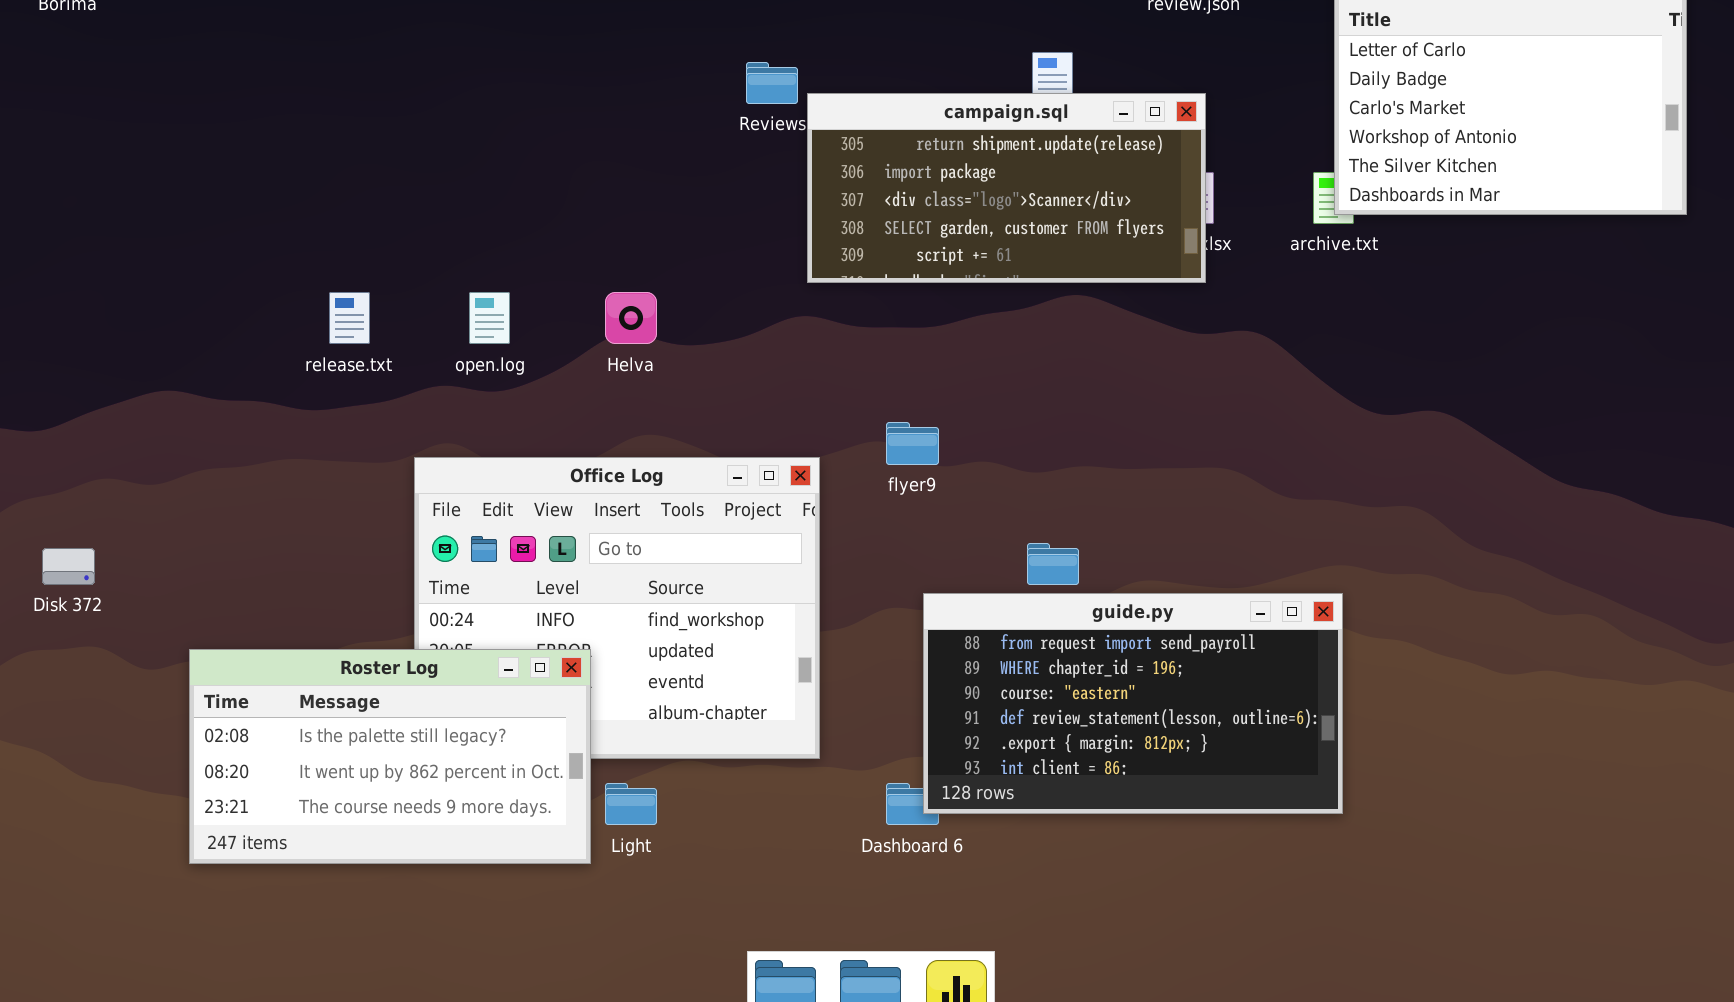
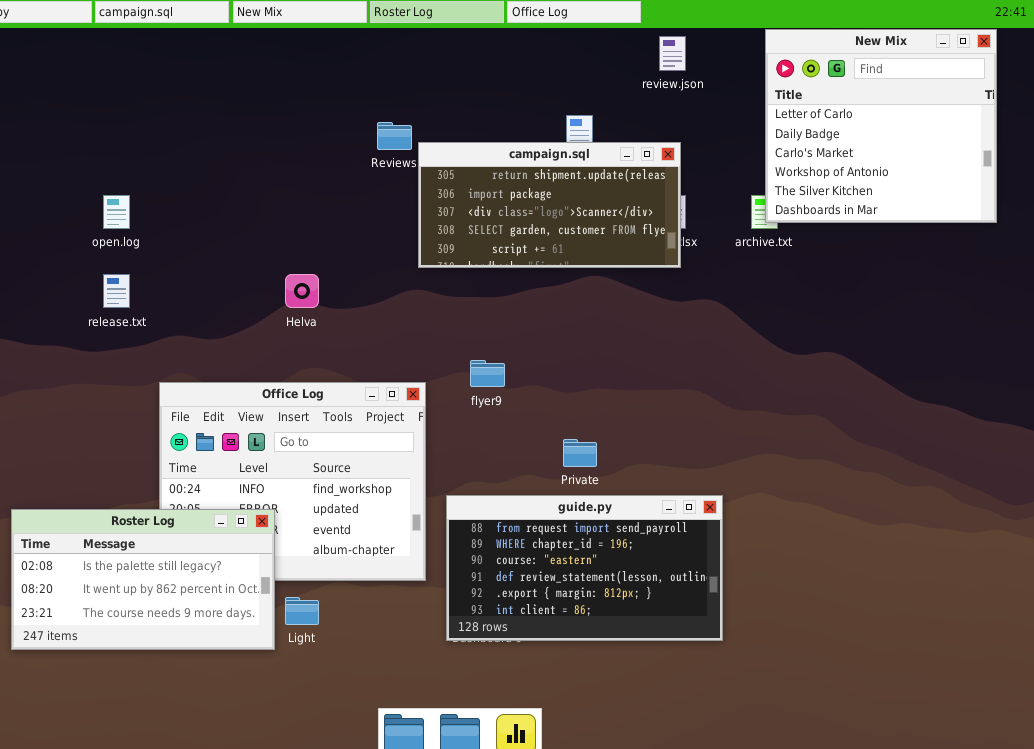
open.log: [469,292,510,344] -> [103,195,130,229], moved
guide.py: [923,593,1343,814] -> [446,495,723,641], moved

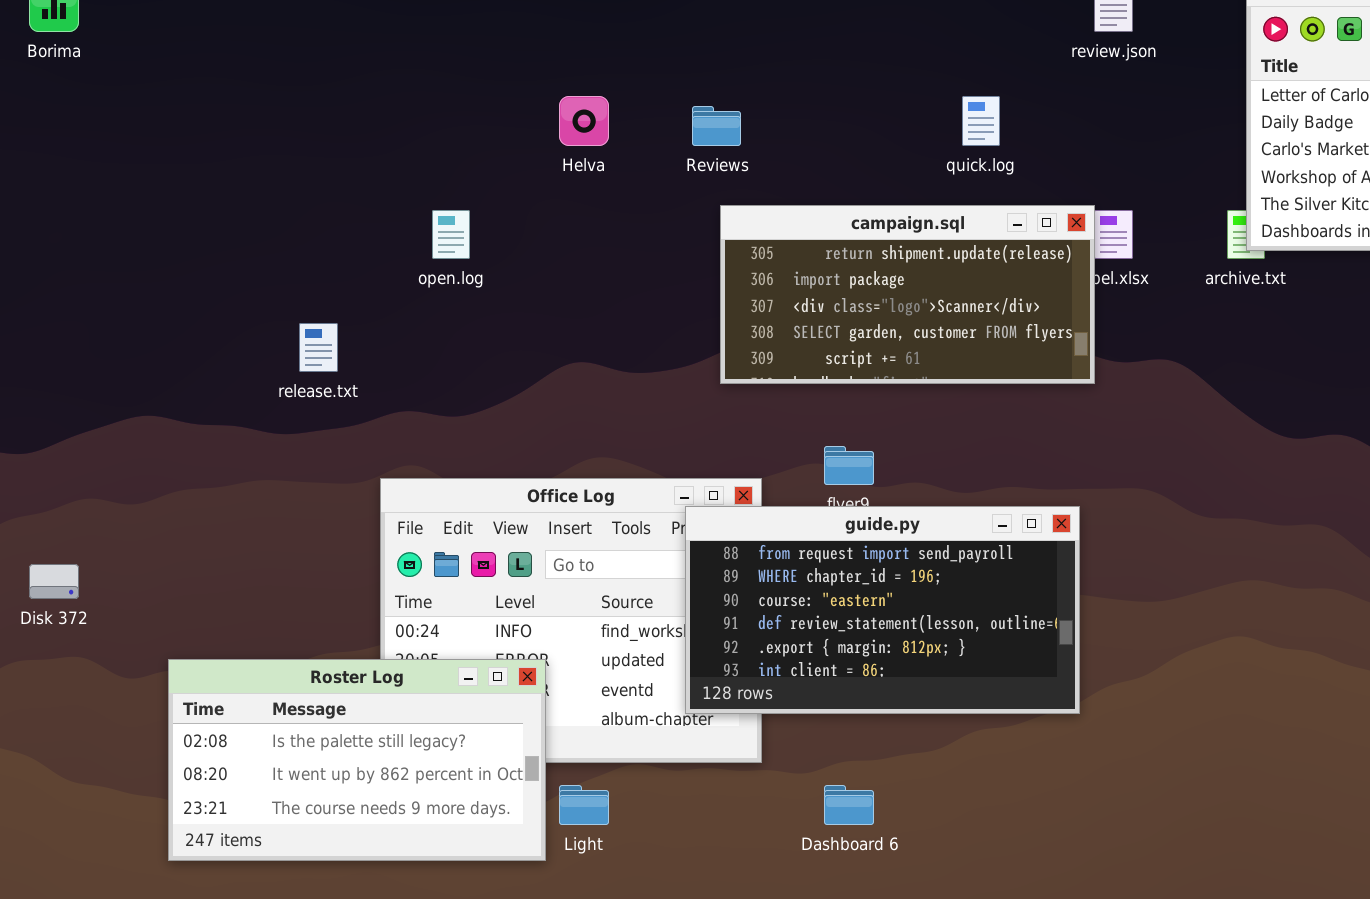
campaign.sql: [418,142,681,268] -> [720,205,1095,384], moved
open.log: [103,195,130,229] -> [432,210,470,259], moved
Helva: [285,274,319,308] -> [559,96,609,146], moved
guide.py: [446,495,723,641] -> [685,506,1080,714], moved

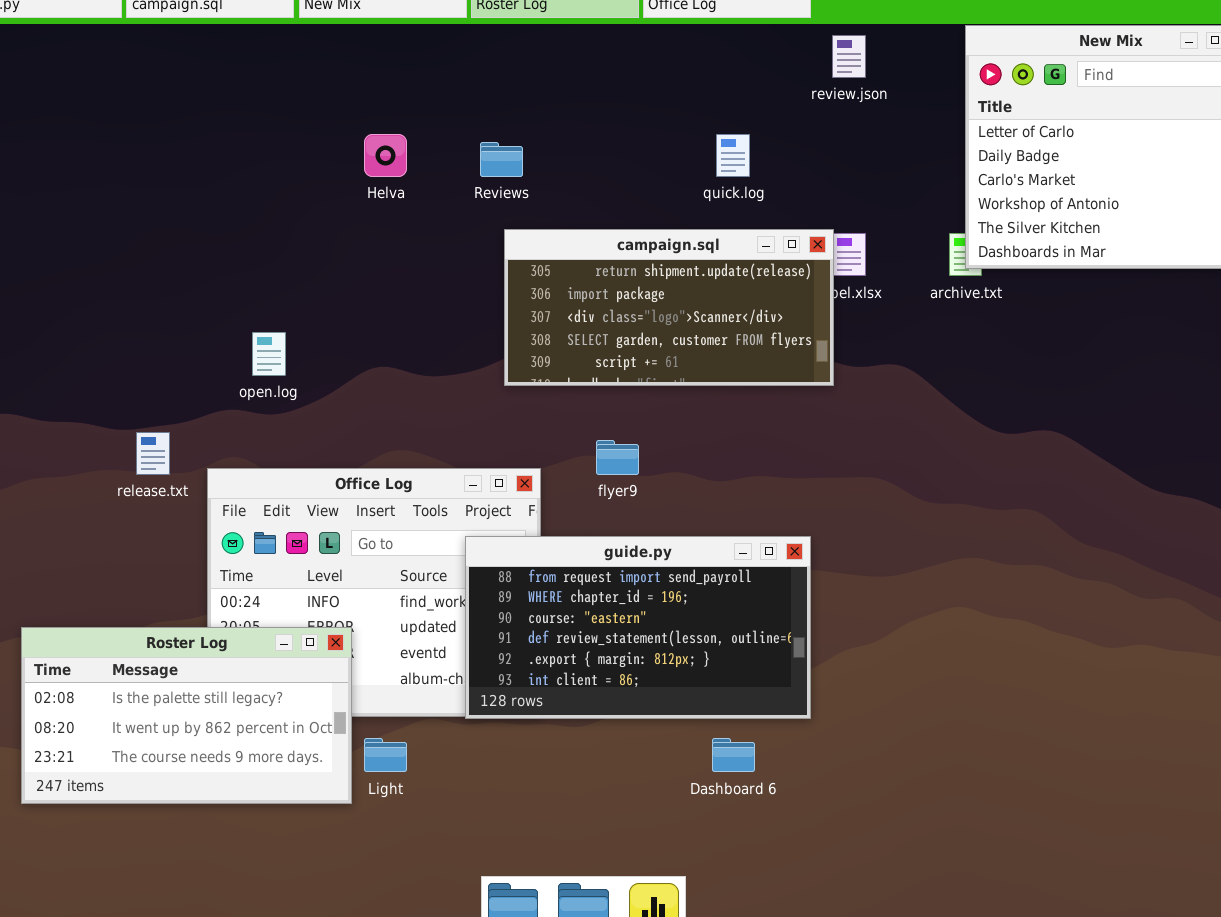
open.log: [432,210,470,259] -> [252,332,286,376], moved
release.txt: [299,323,338,372] -> [136,432,170,475], moved
guide.py: [685,506,1080,714] -> [465,536,811,719], moved
Dashboard 6: [824,785,874,825] -> [712,738,755,772], moved

